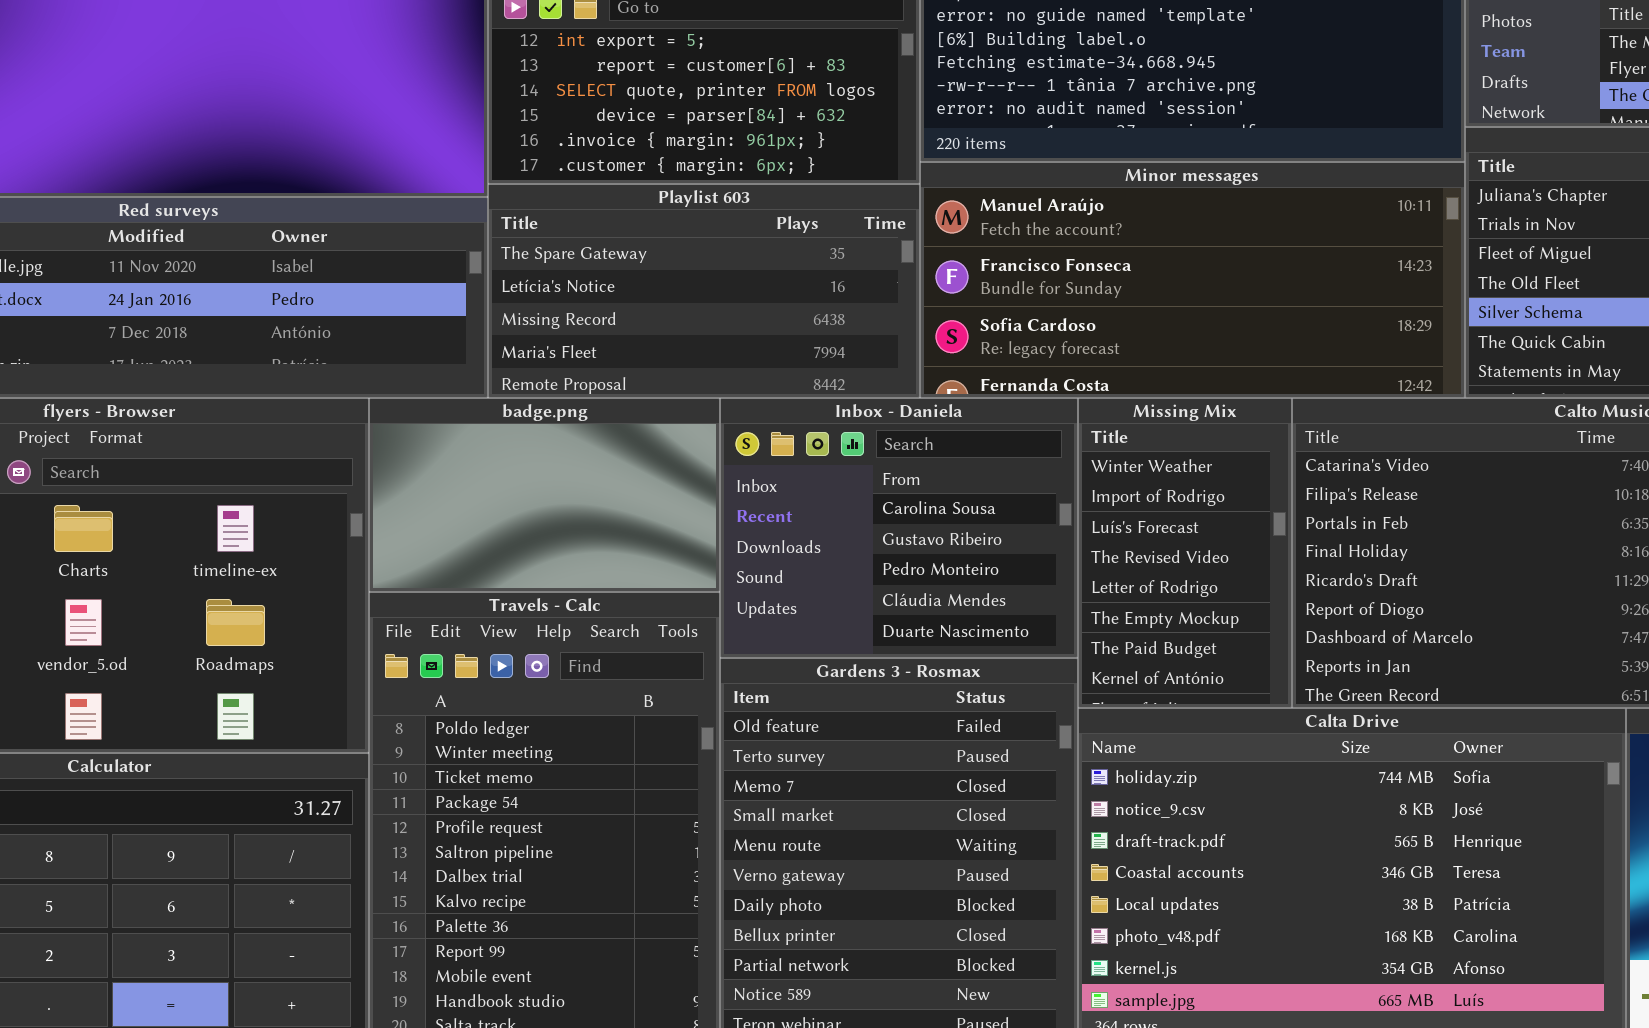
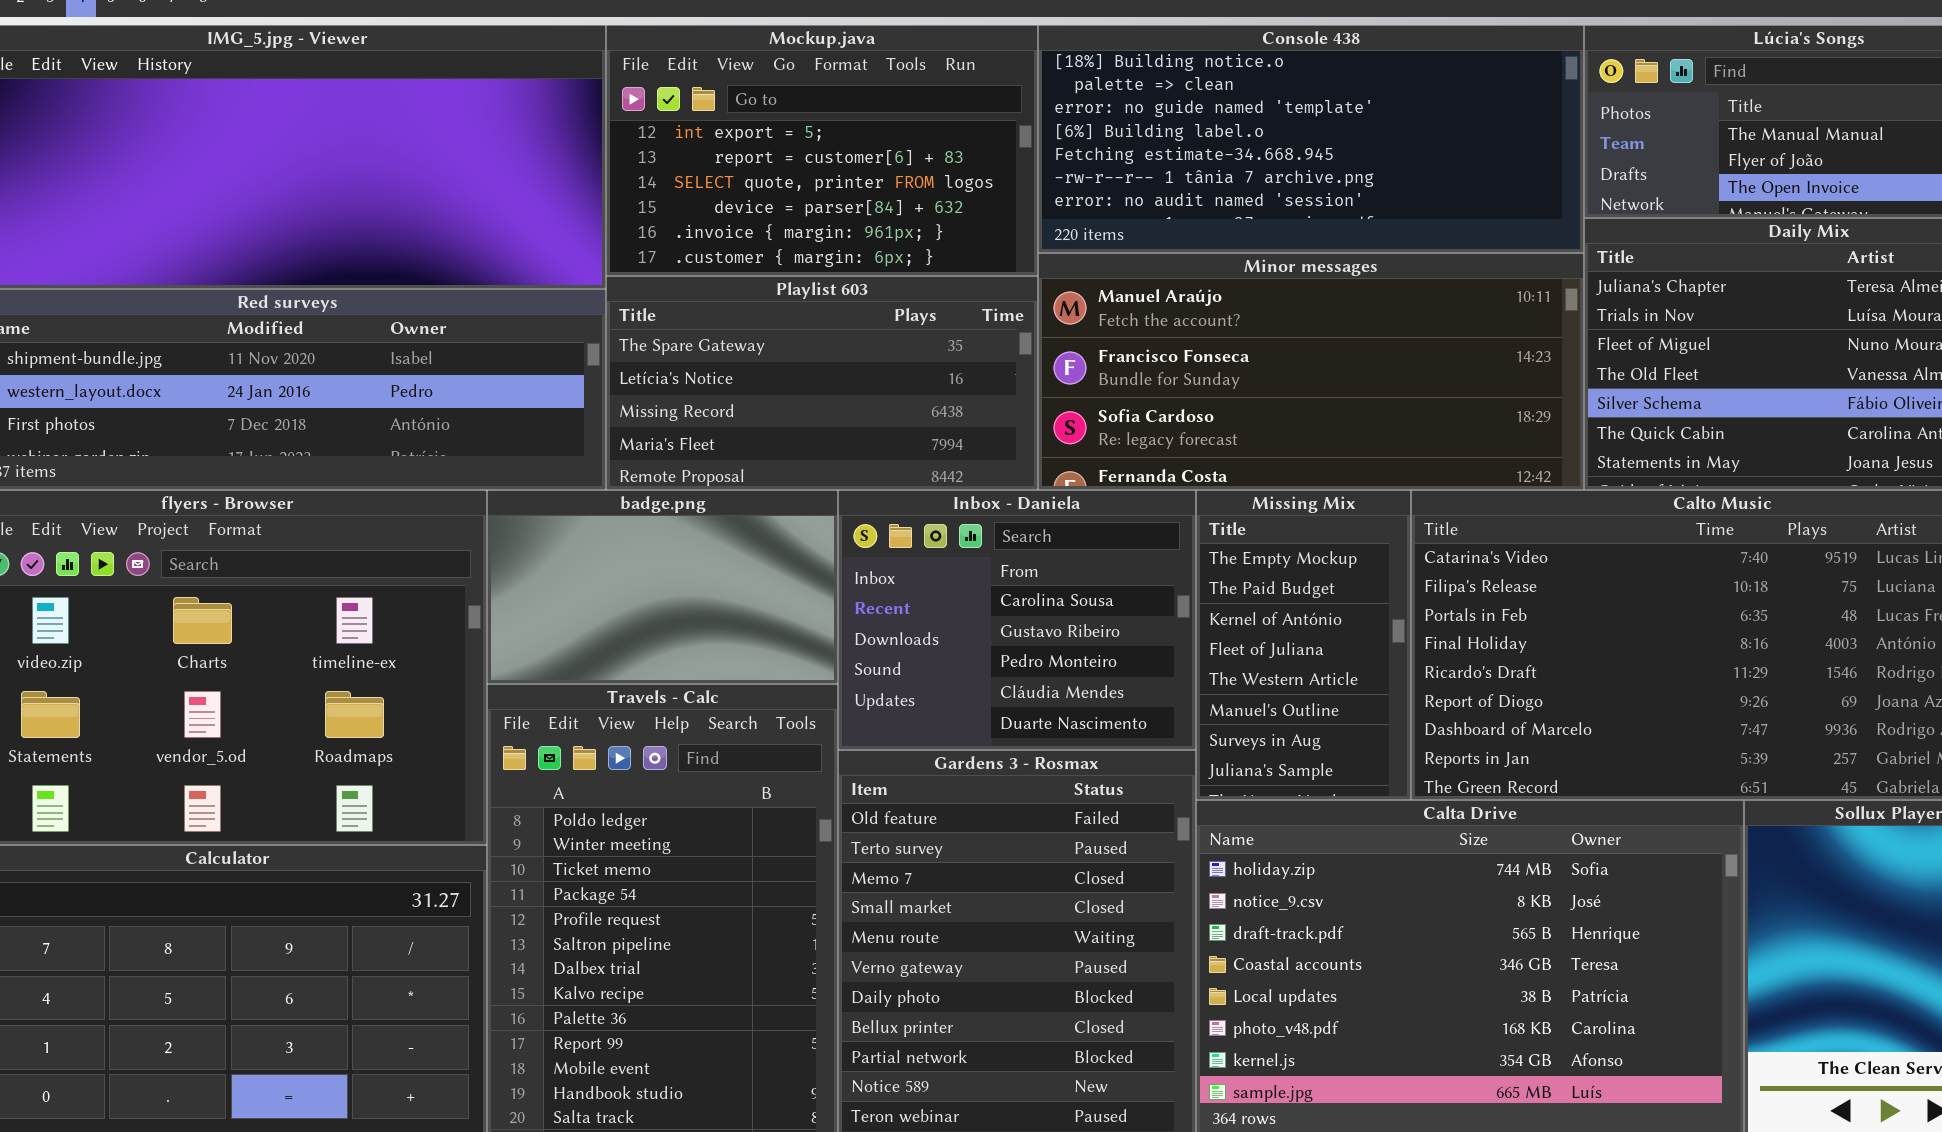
Missing Mix: [1078,398,1292,708] -> [1196,490,1411,800], scrolled down 5 rows

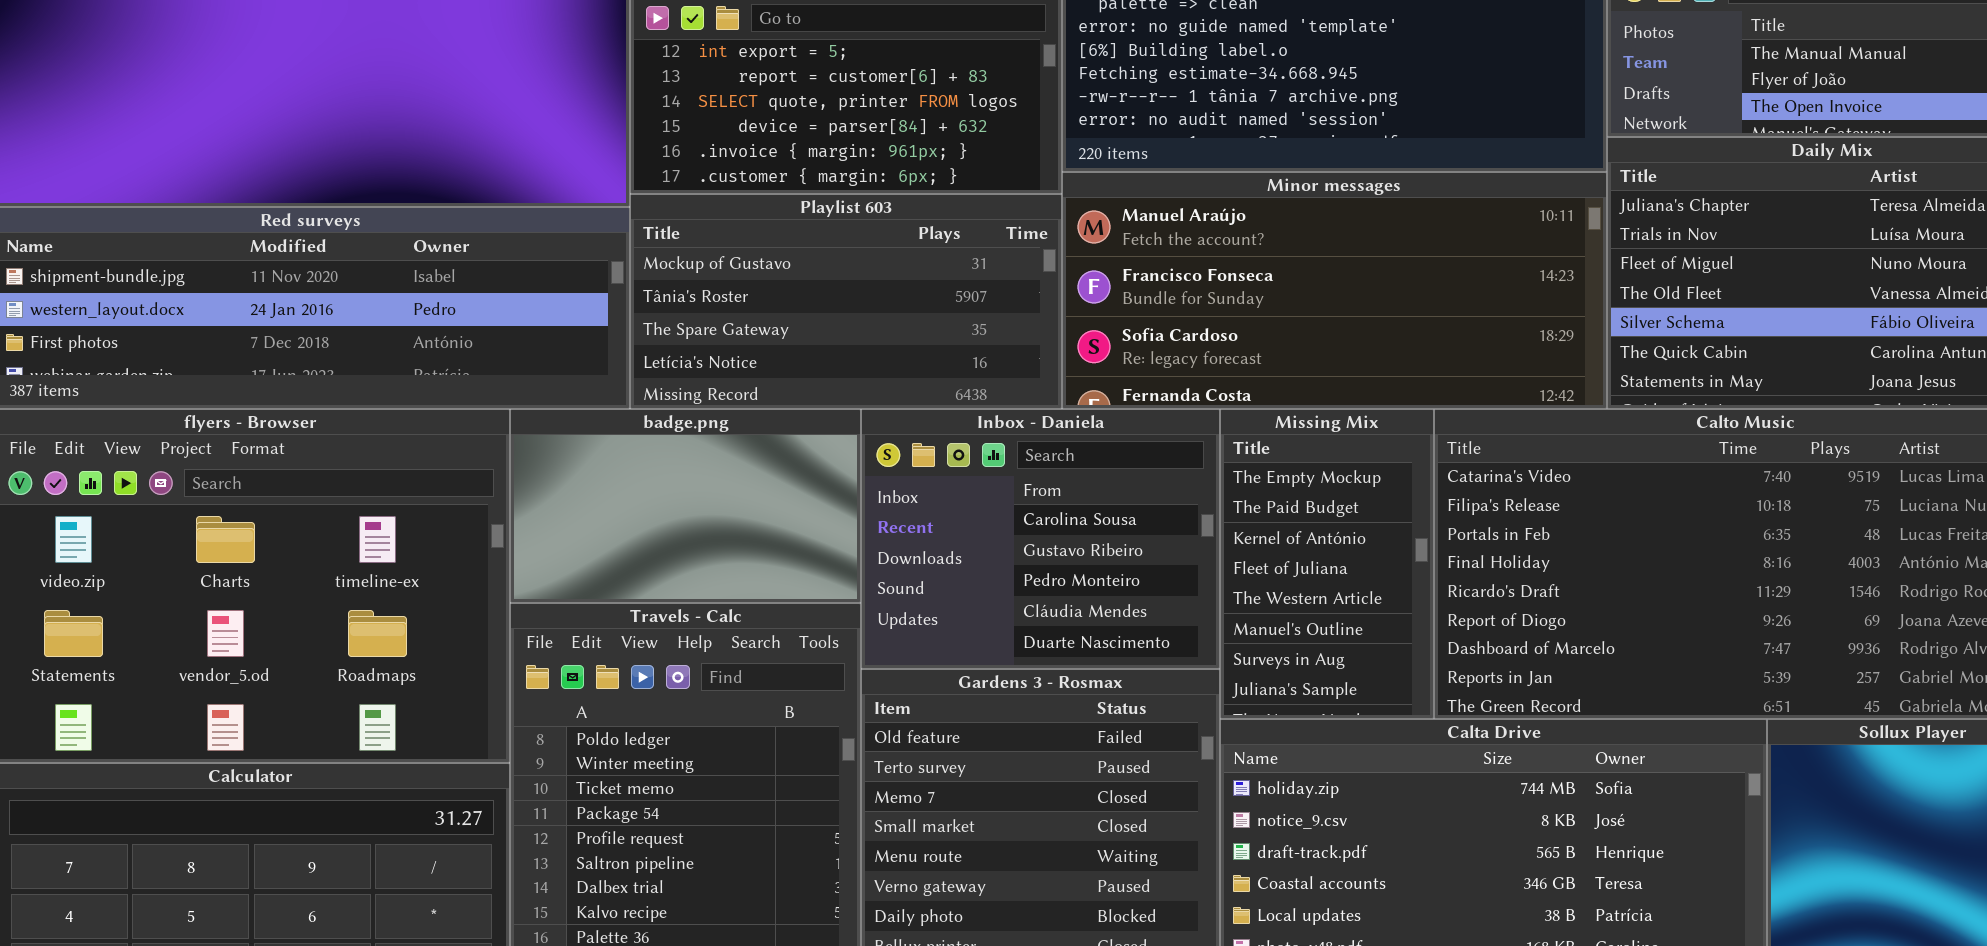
Playlist 603: [606,276,1038,490] -> [630,194,1062,409], scrolled up 2 rows

